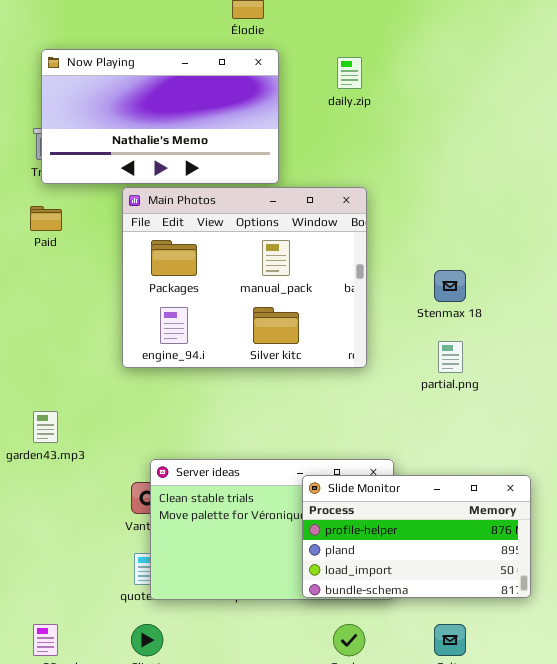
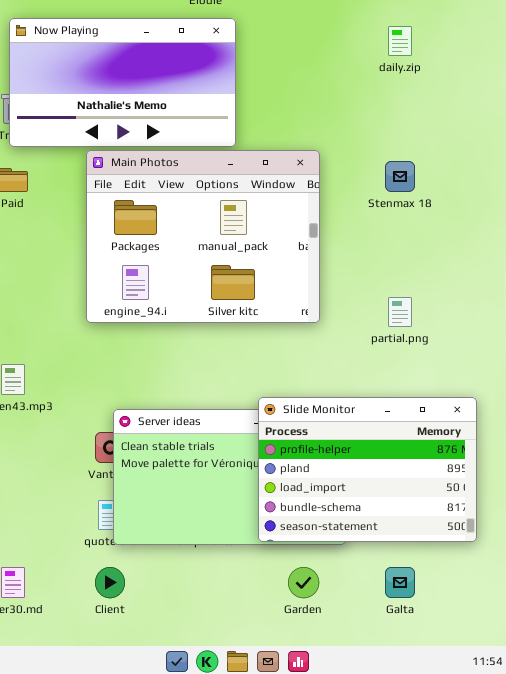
daily.zip: [337,57,362,89] -> [388,26,412,56], moved
Stenmax 18: [434,270,466,302] -> [385,161,415,192], moved
Slide Monitor: [302,475,531,598] -> [258,397,477,542], resized

